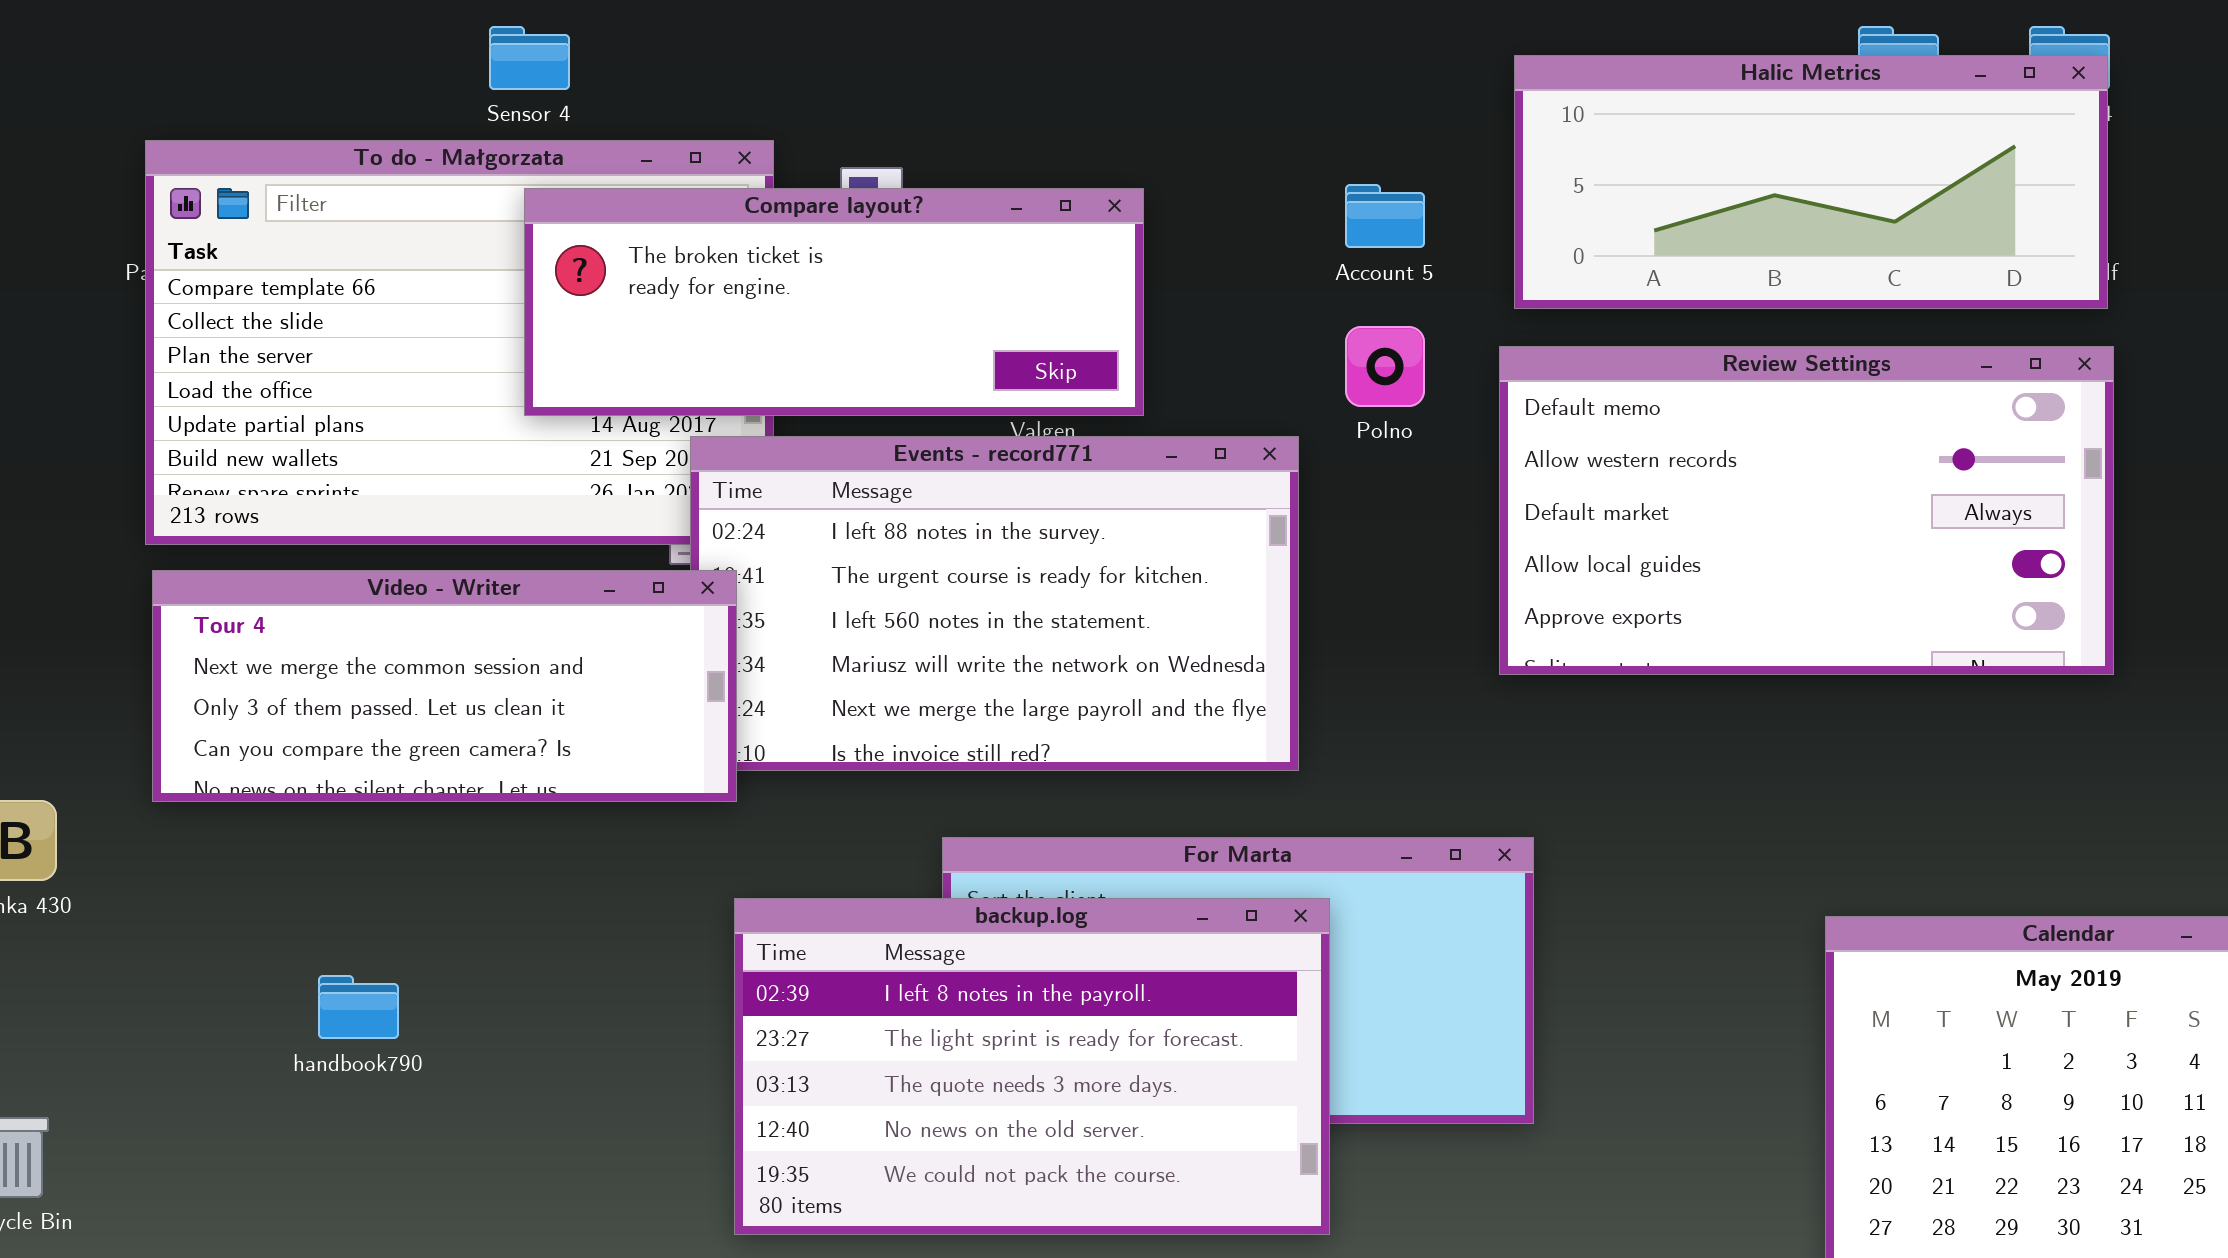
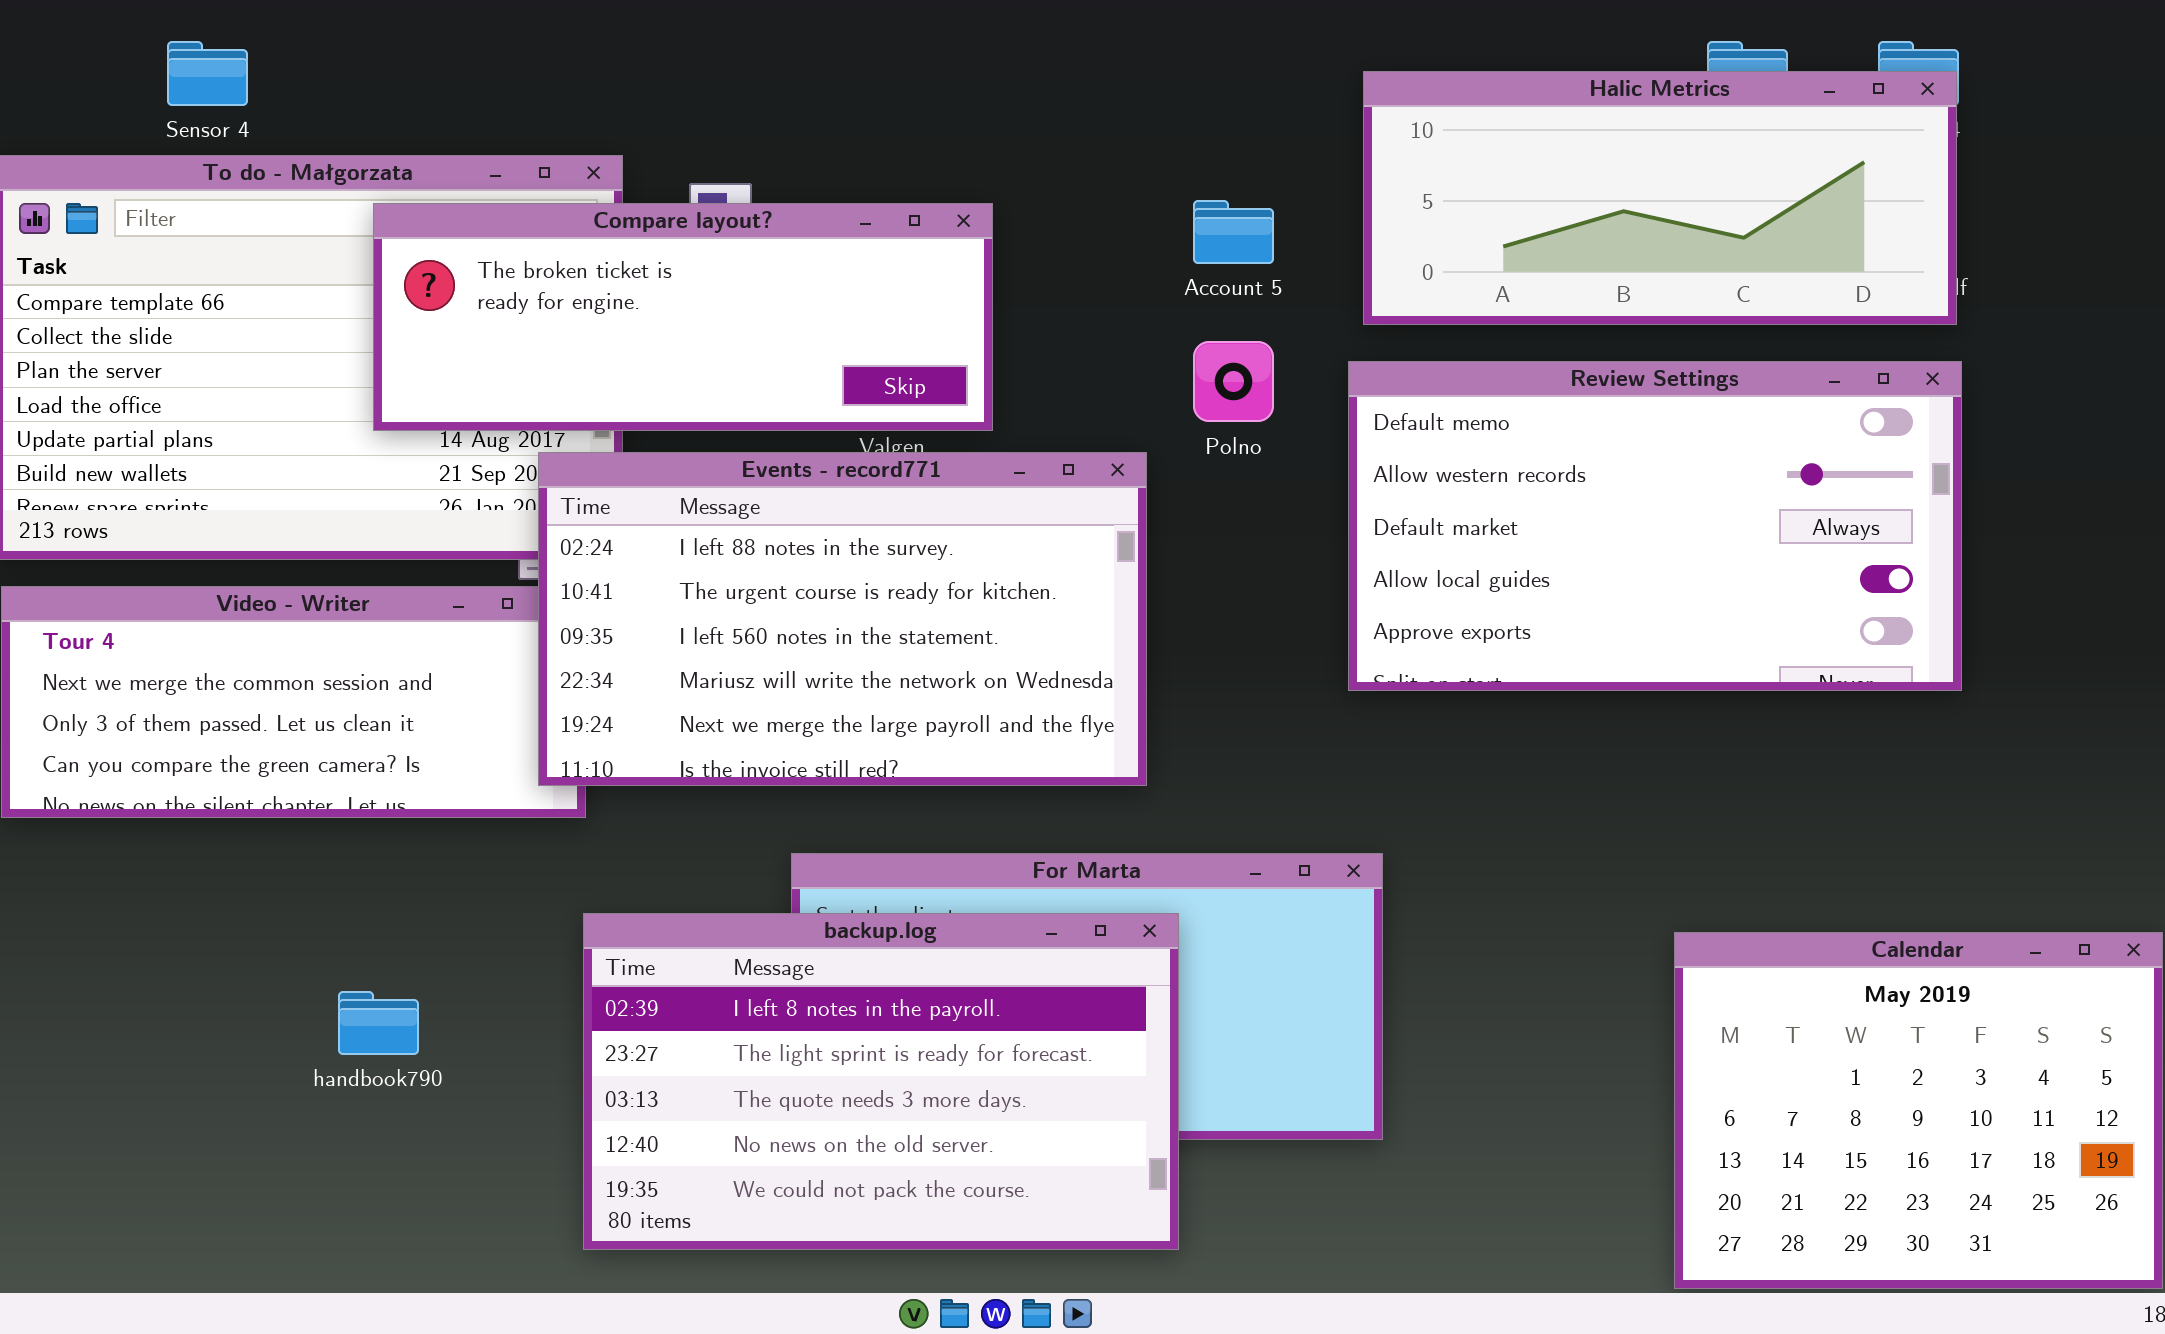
Sensor 4: [489,26,570,90] -> [167,41,248,106], moved
Events - record771: [690,436,1299,771] -> [538,452,1147,786], raised
handbook790: [318,975,399,1039] -> [338,991,419,1055], moved

